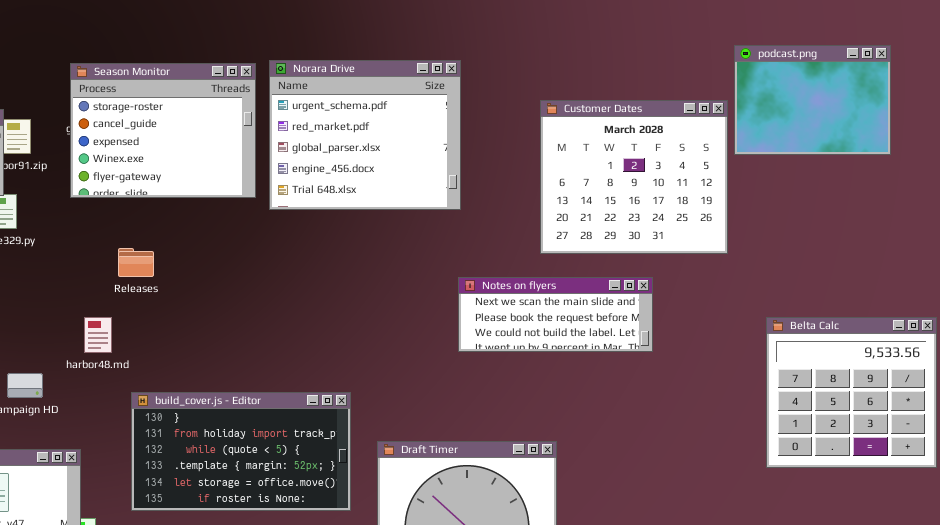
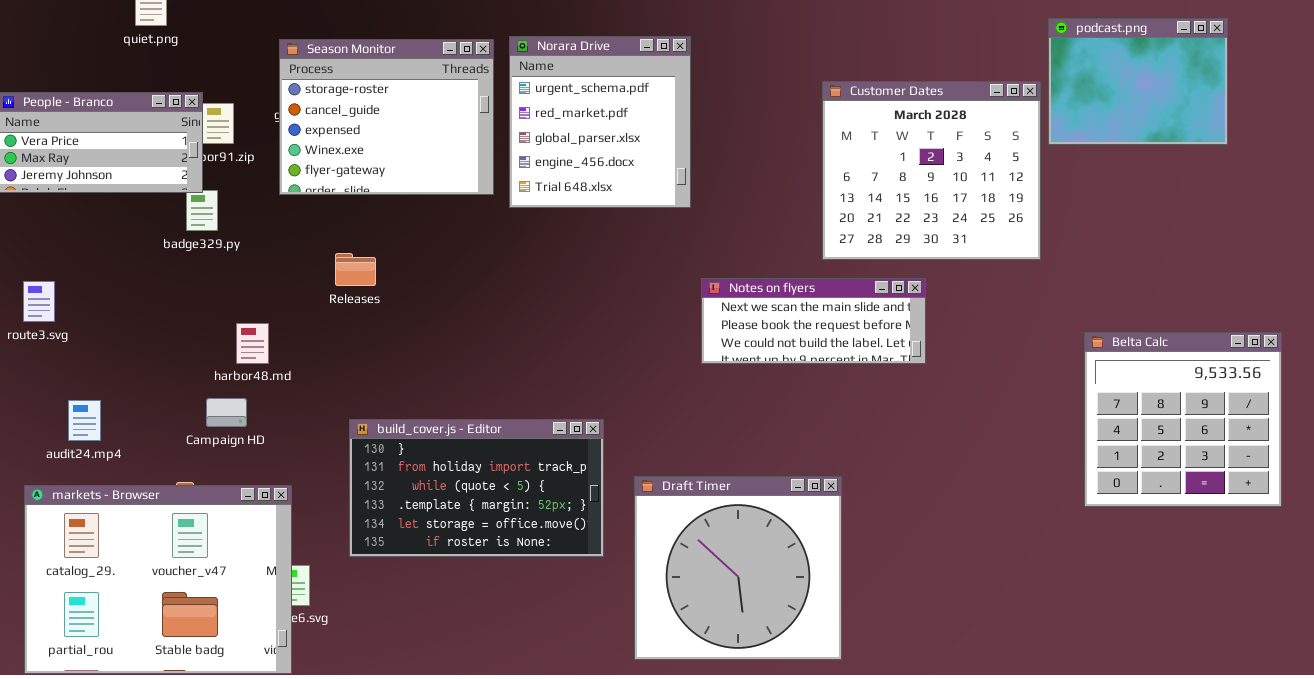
Norara Drive: [269,60,461,210] -> [509,36,691,208], resized
Notes on flyers: [458,277,653,352] -> [701,278,926,364], moved
harbor48.md: [84,317,112,353] -> [236,323,269,364], moved

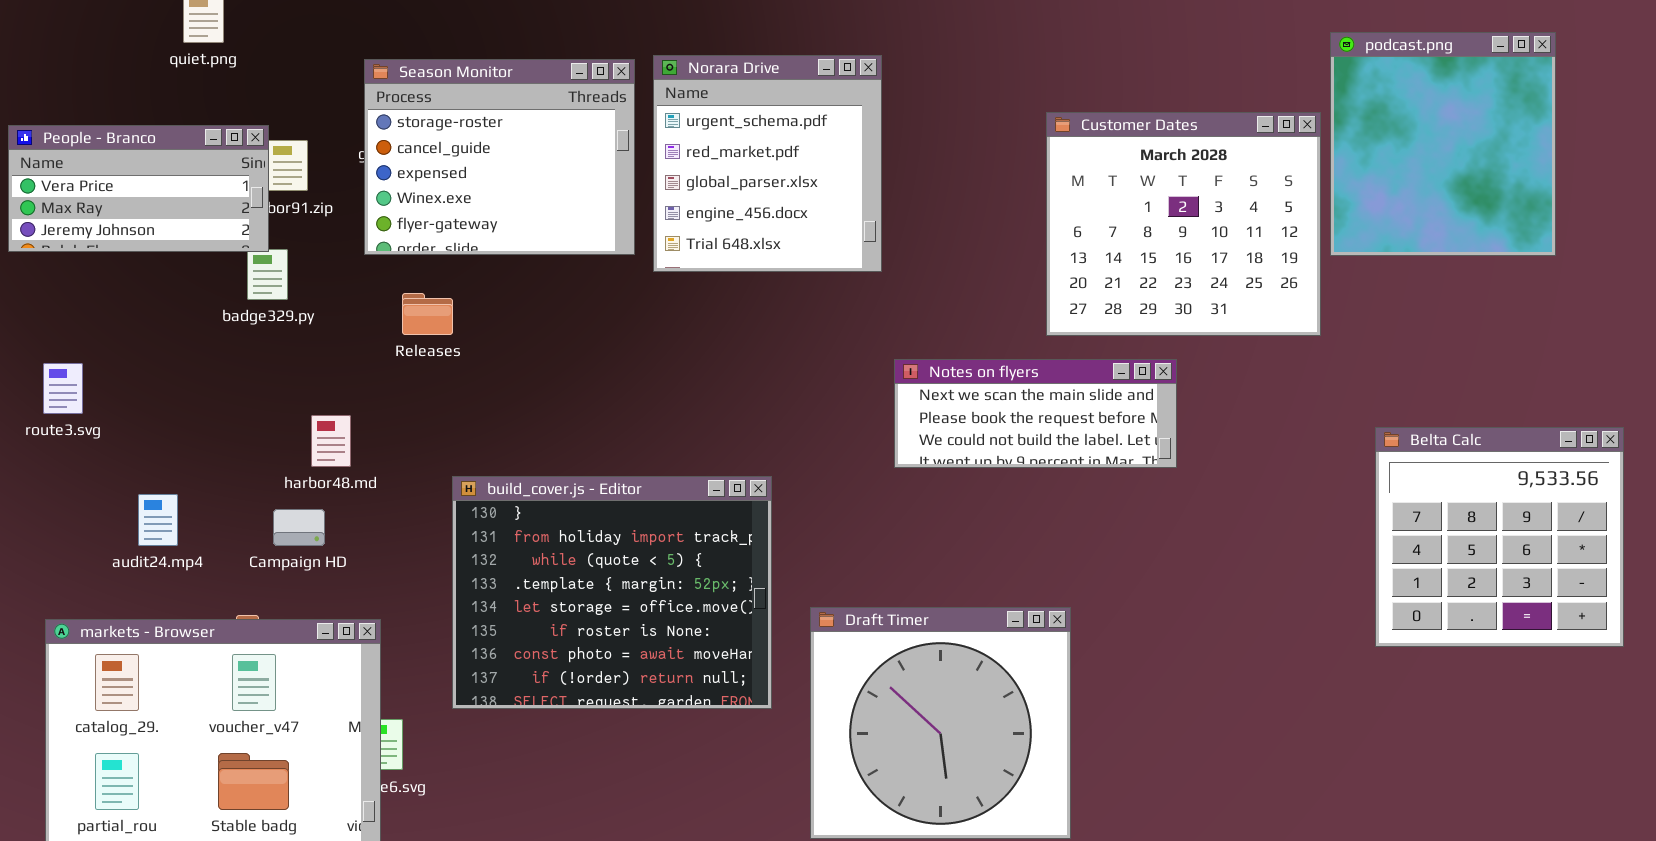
podcast.png: [1048,18,1228,145] -> [1330,32,1556,256], resized
Releases: [335,253,376,286] -> [402,293,453,335], moved
audit24.mp4: [68,400,101,441] -> [138,494,178,546], moved
build_cover.js - Editor: [349,419,604,557] -> [452,476,772,709], resized

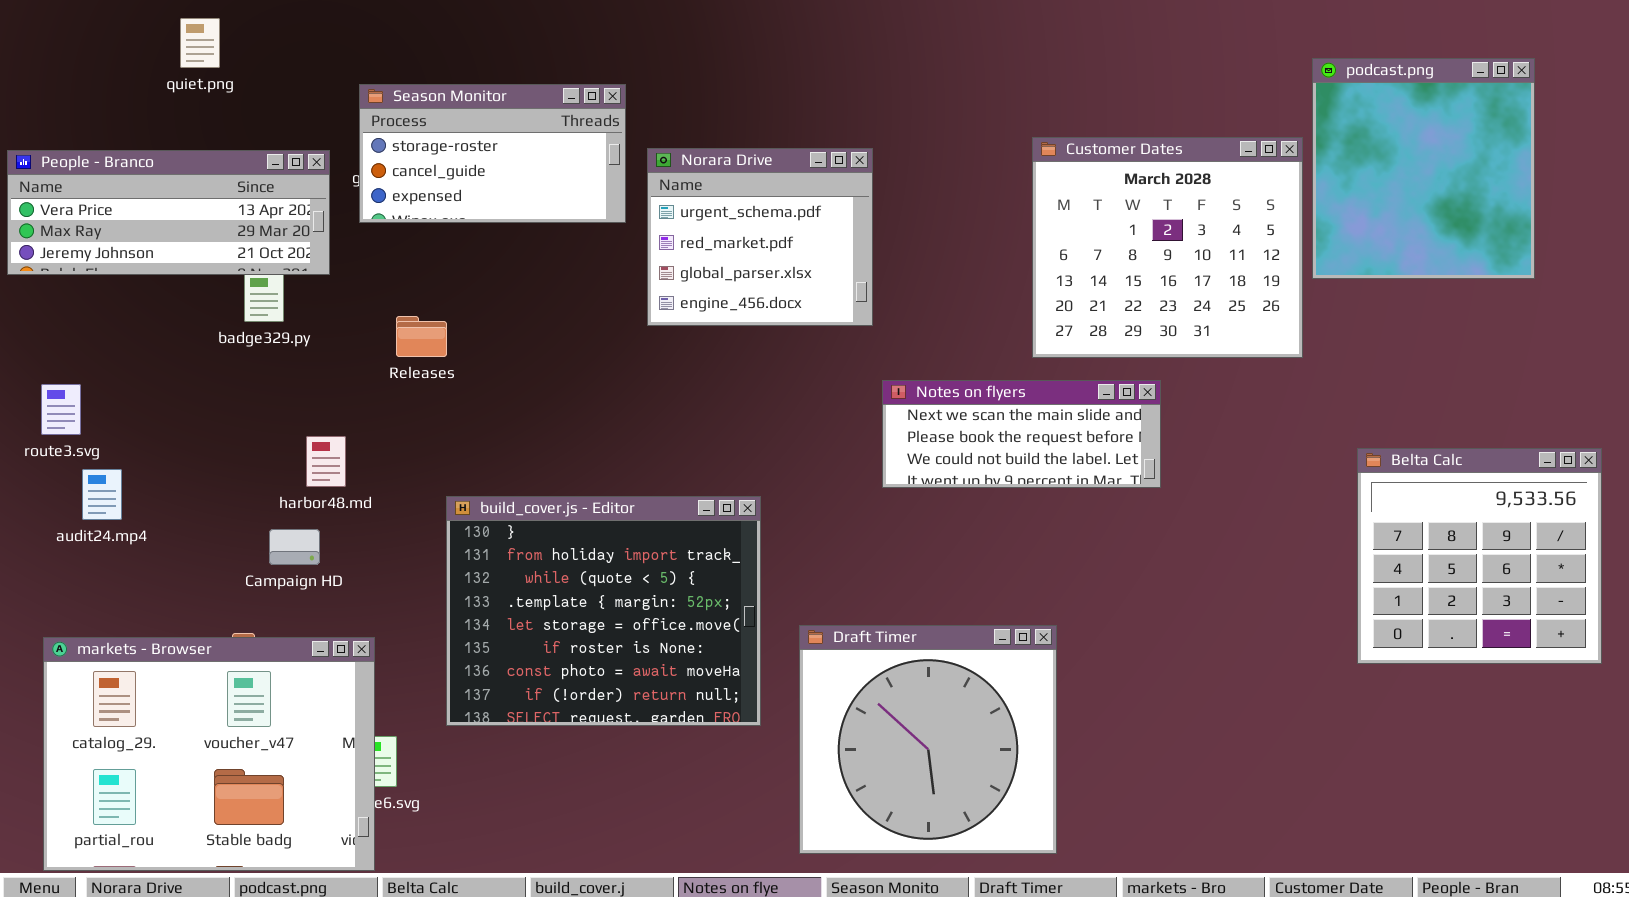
Norara Drive: [653,55,882,272] -> [647,148,873,326], moved, resized
Season Monitor: [364,59,635,255] -> [359,84,626,223], resized
People - Branco: [8,125,269,252] -> [7,150,330,275], resized
audit24.mp4: [138,494,178,546] -> [82,469,122,520], moved

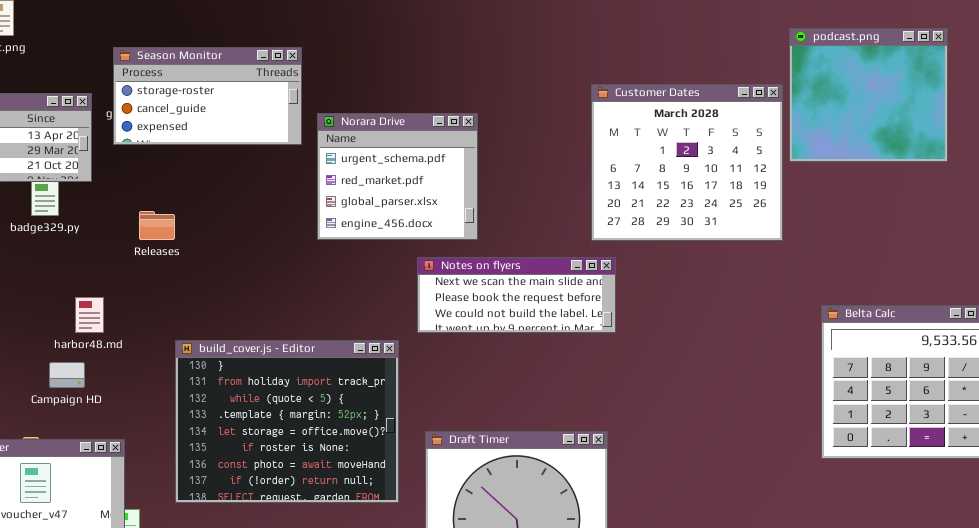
podcast.png: [1312,58,1535,279] -> [789,28,948,162], resized
Norara Drive: [647,148,873,326] -> [317,113,478,240], moved
Notes on flyers: [882,380,1161,488] -> [417,257,616,333], moved

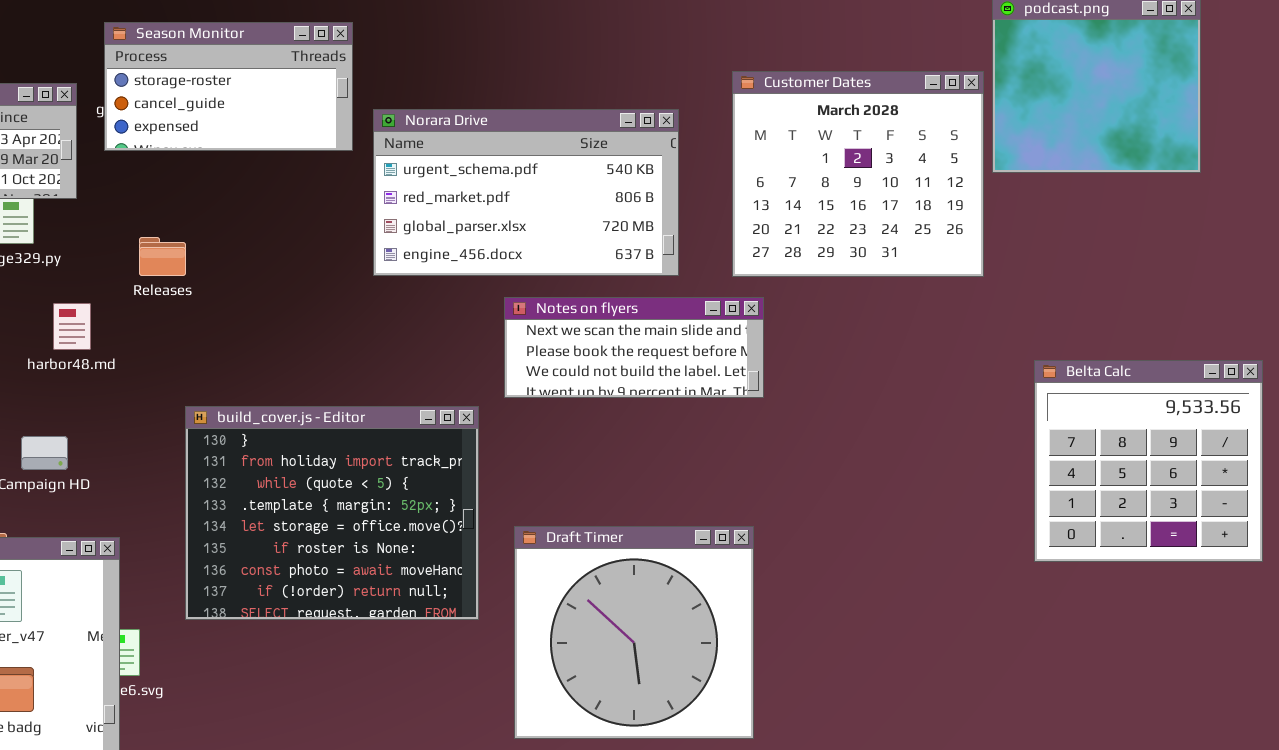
Norara Drive: [317,113,478,240] -> [373,109,679,276], resized
harbor48.md: [75,297,104,333] -> [53,303,91,350], moved

